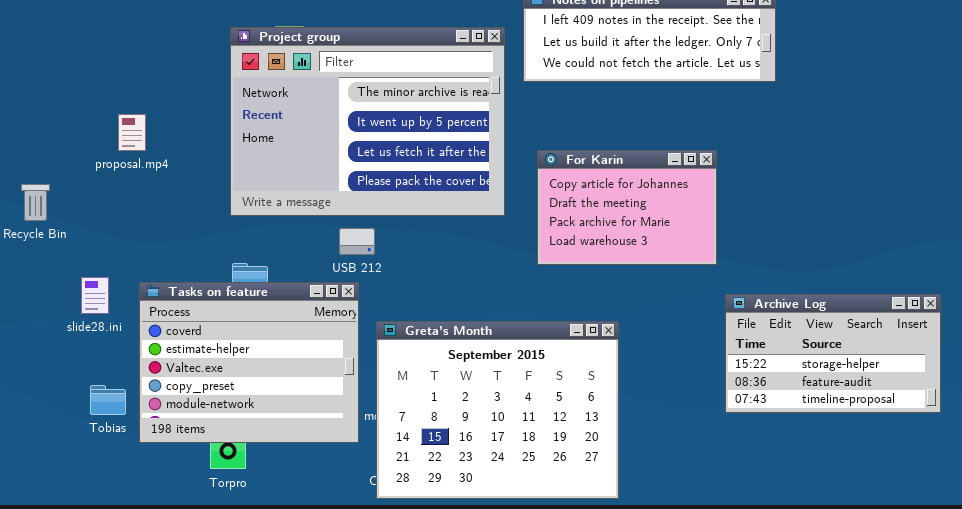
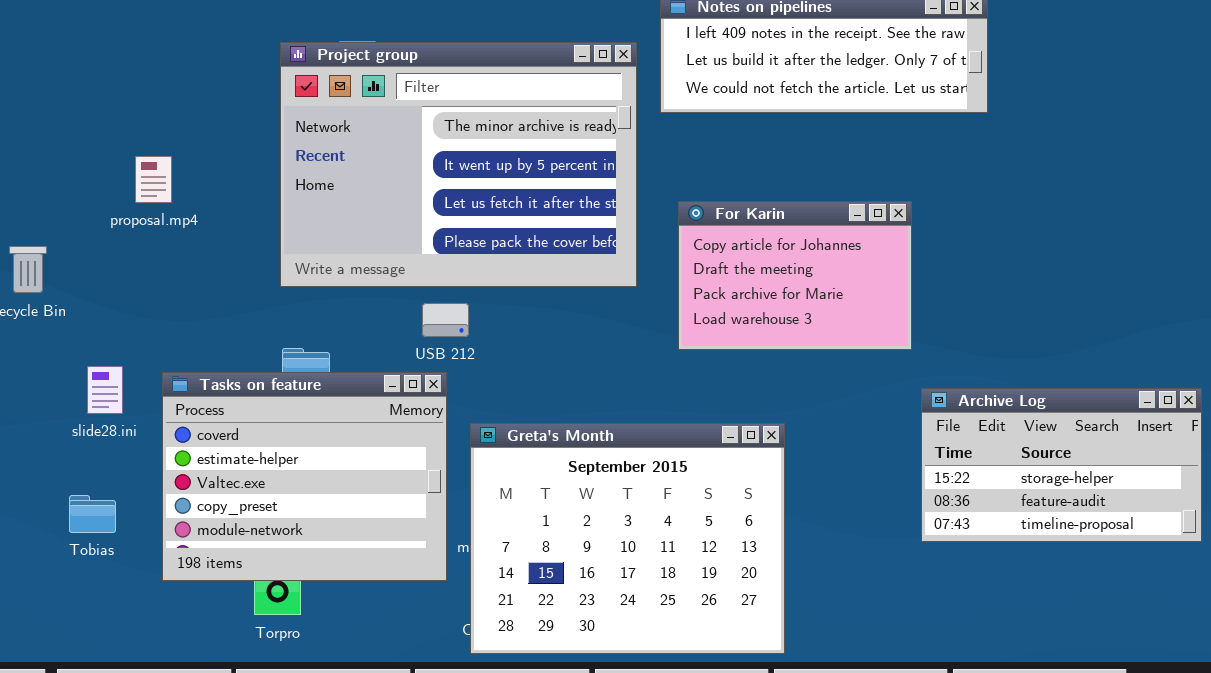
Tobias: [90,385,126,415] -> [69,495,116,533], moved

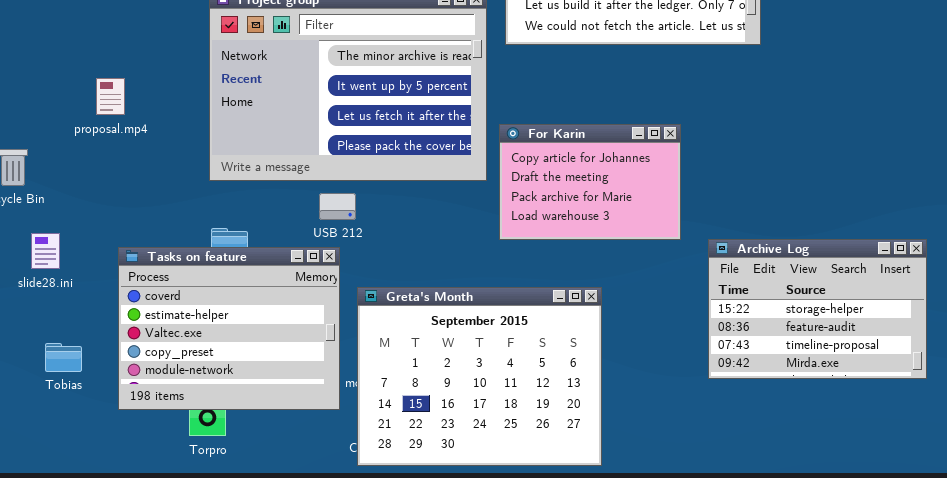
For Karin: [678,201,912,350] -> [499,124,681,240], moved
slide28.ini: [87,366,123,414] -> [31,233,60,269], moved
Archive Log: [921,388,1202,542] -> [708,239,927,379], resized

